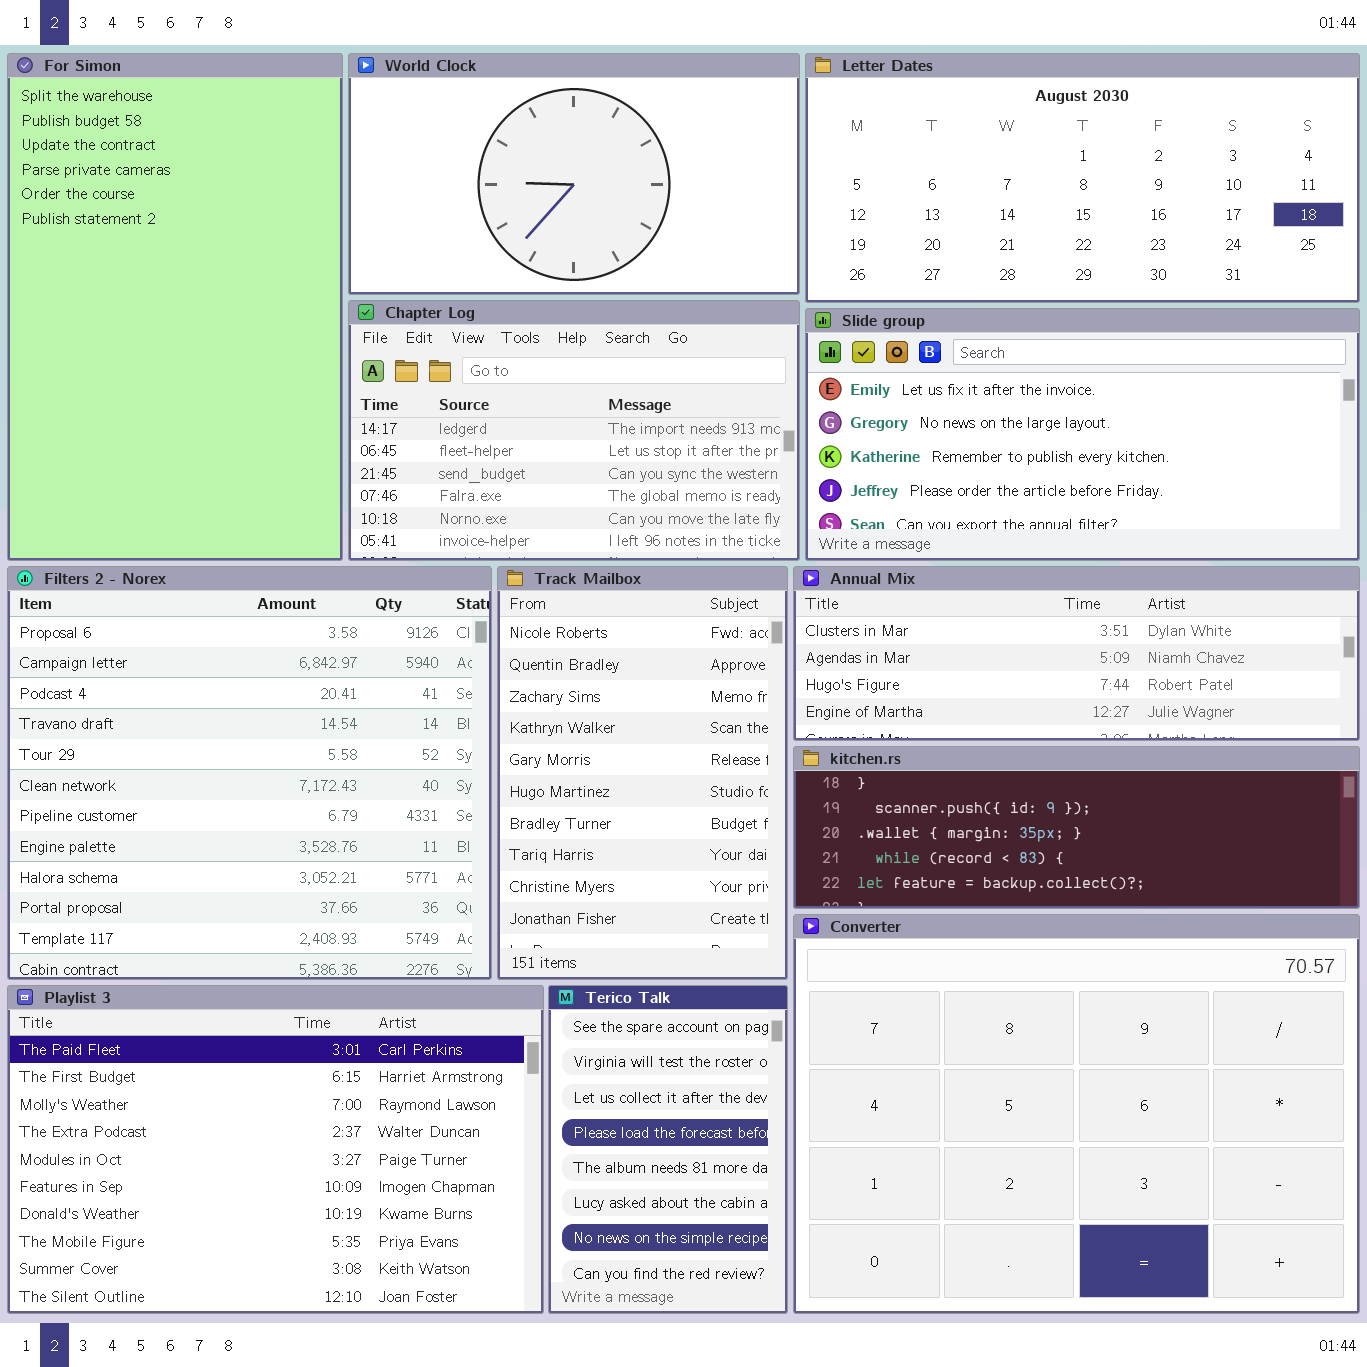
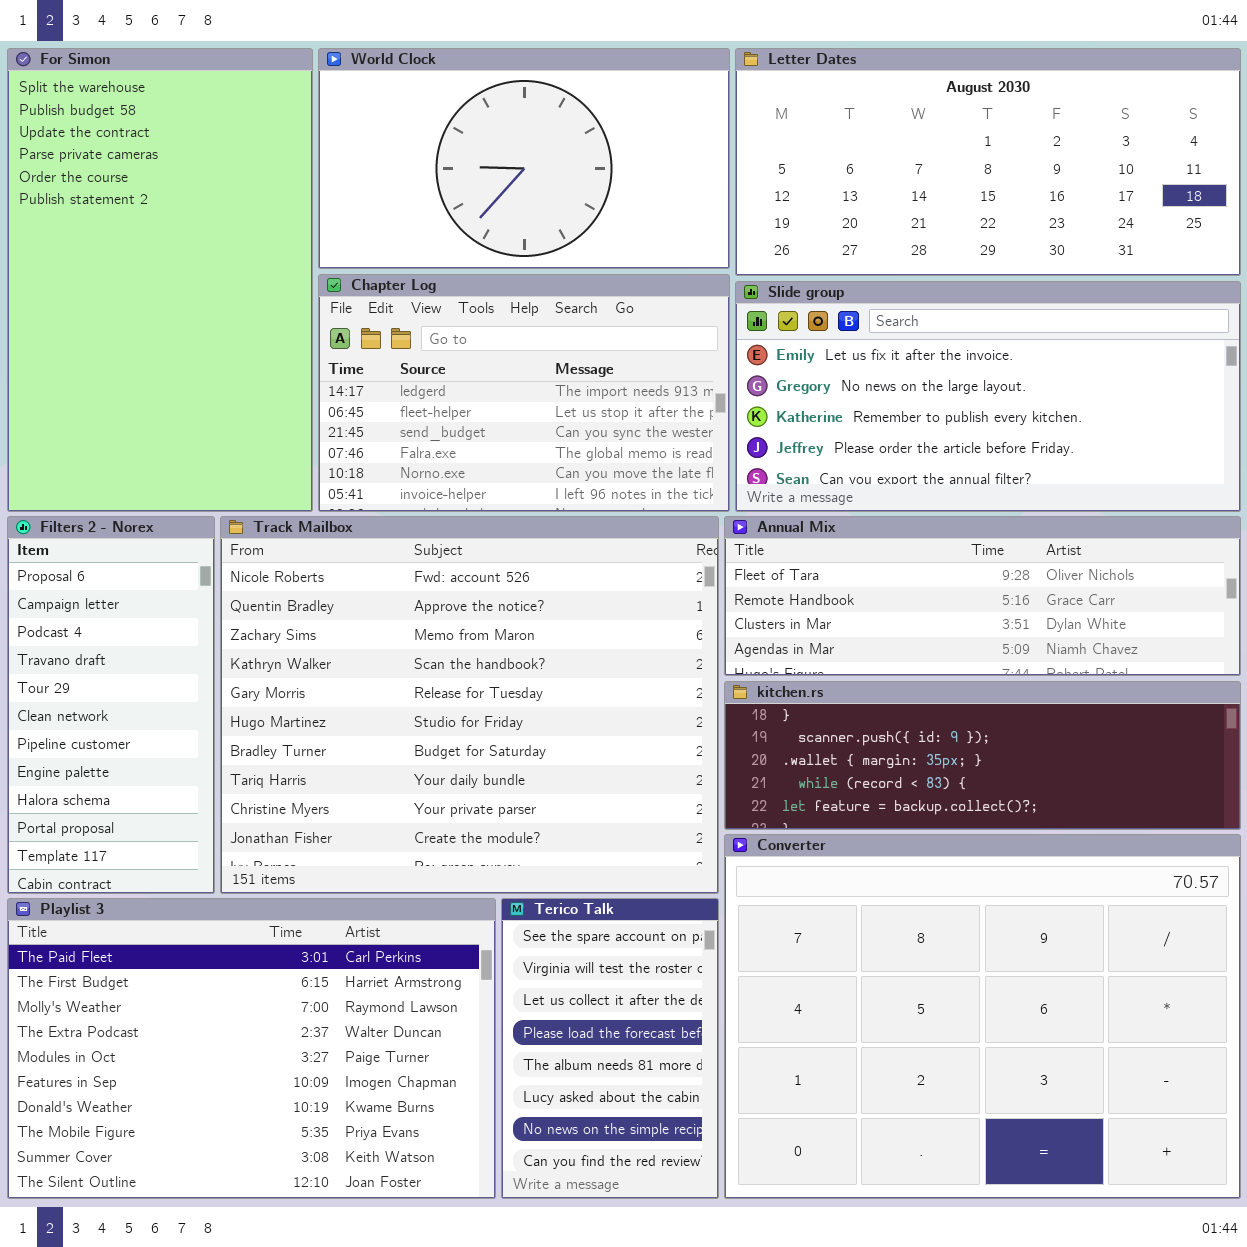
Filters 2 - Norex: [7,566,492,980] -> [7,516,215,894], resized
Track Mailbox: [497,566,788,980] -> [220,516,719,894], resized
Annual Mix: [793,566,1360,741] -> [724,516,1241,676], scrolled up 2 rows

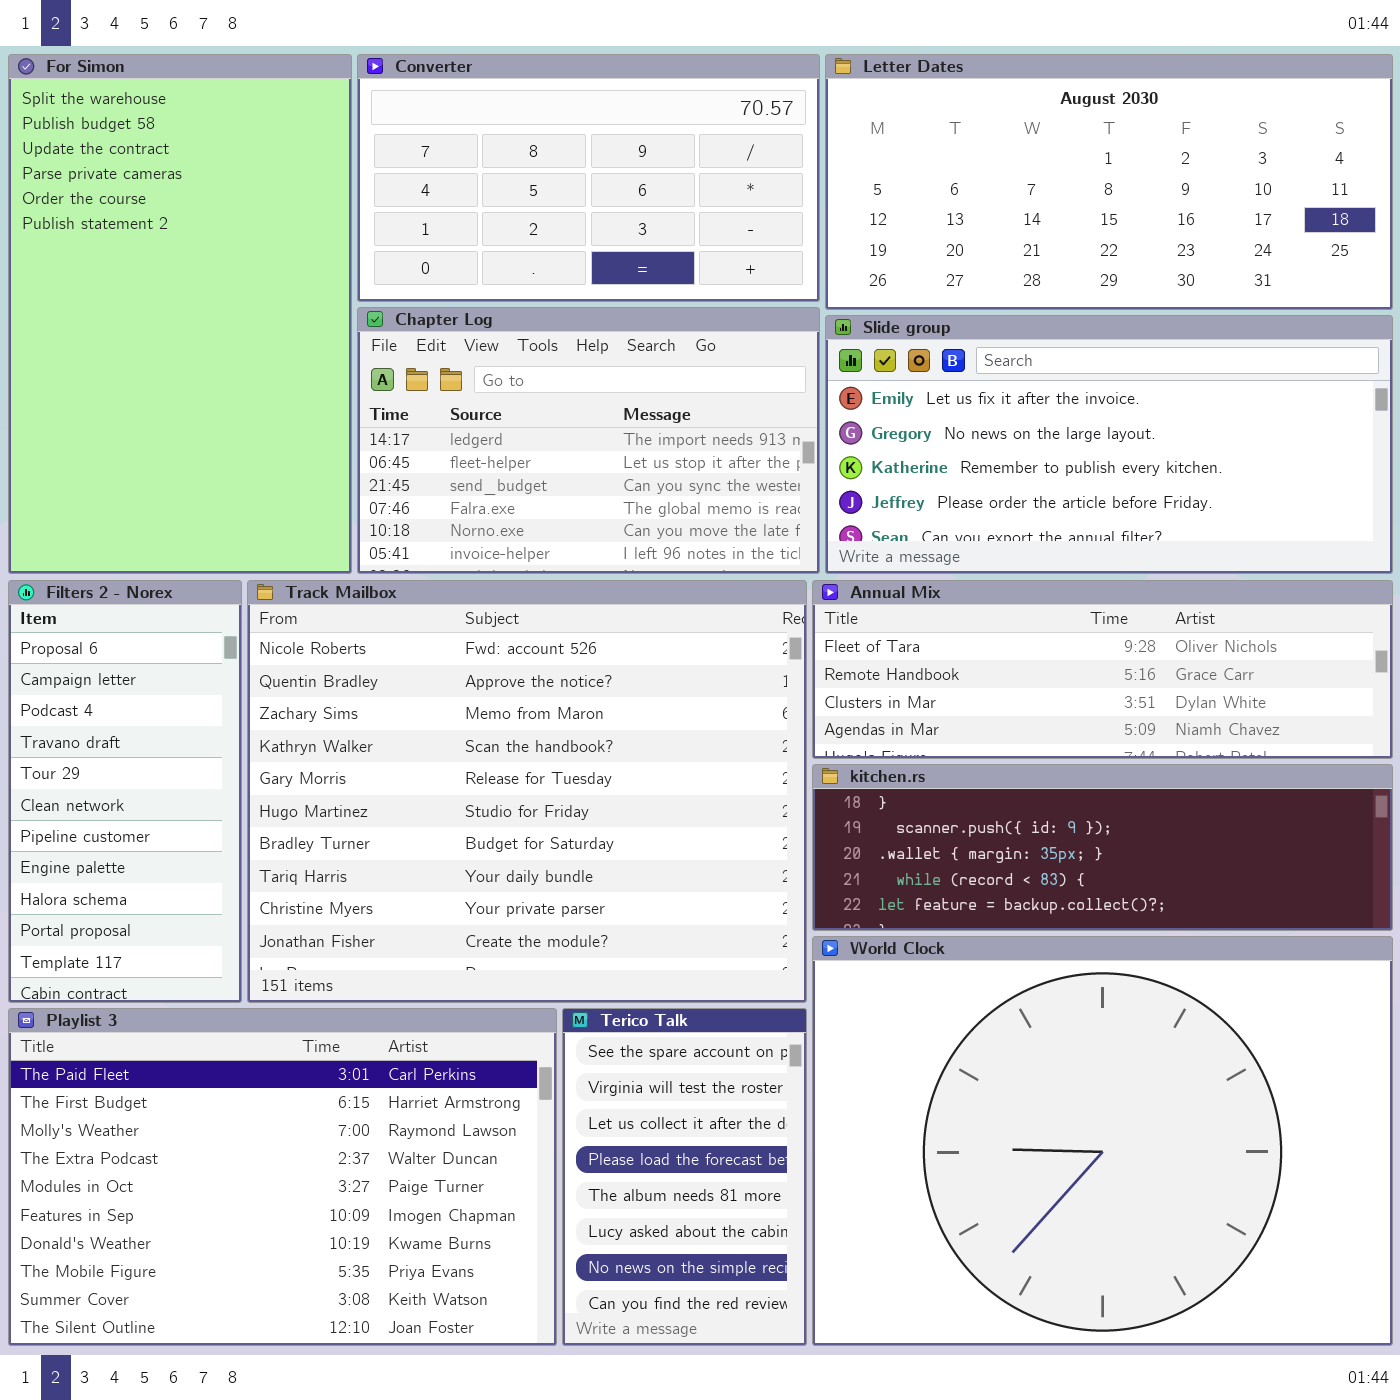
World Clock: [318,48,730,269] -> [812,936,1393,1346], moved, resized
Converter: [724,834,1241,1199] -> [357,54,820,302], moved, resized

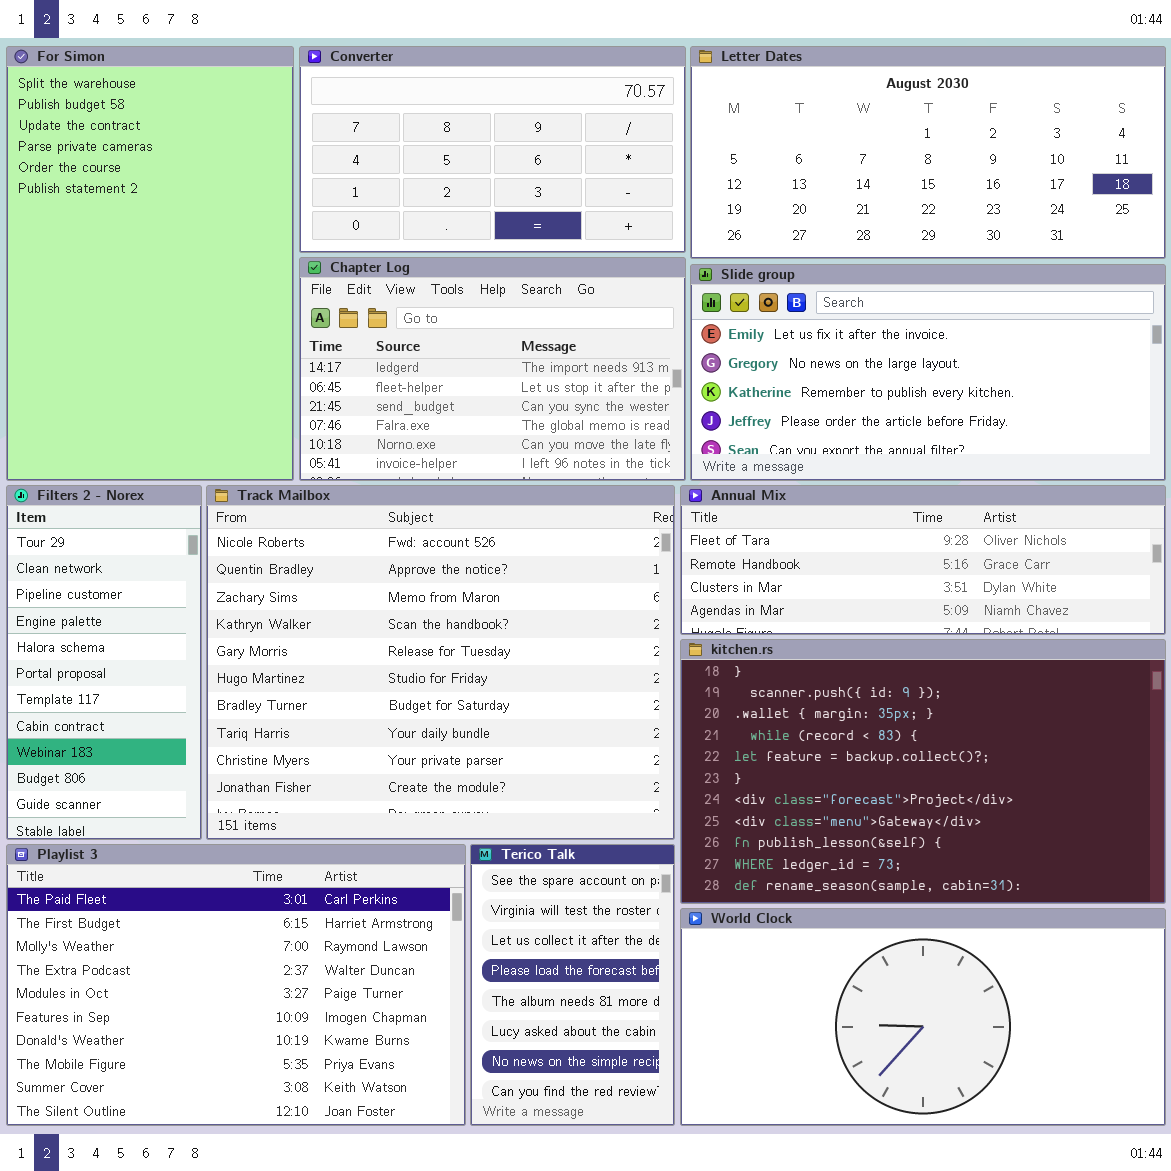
Filters 2 - Norex: [8,580,242,1003] -> [6,485,202,840], scrolled down 4 rows
kitchen.rs: [812,764,1393,931] -> [680,639,1166,904], resized
World Clock: [812,936,1393,1346] -> [680,908,1166,1126], resized

